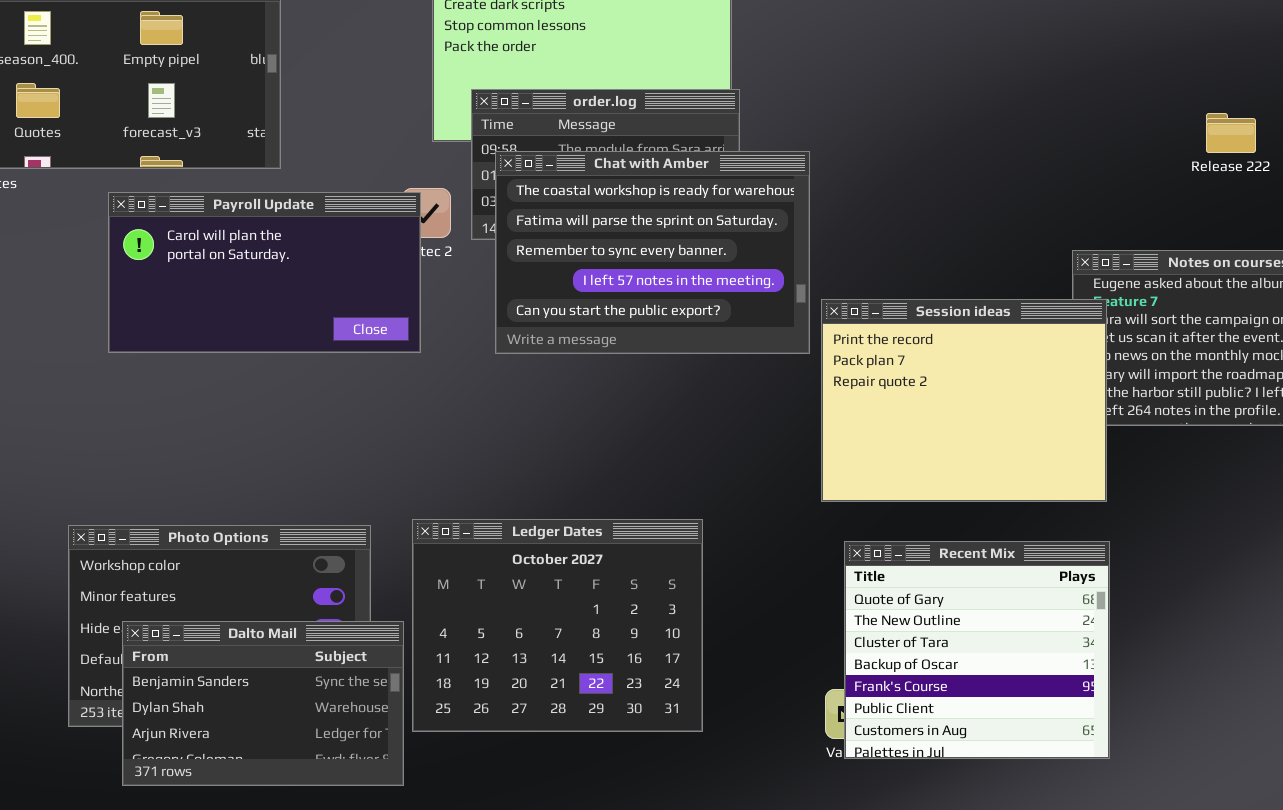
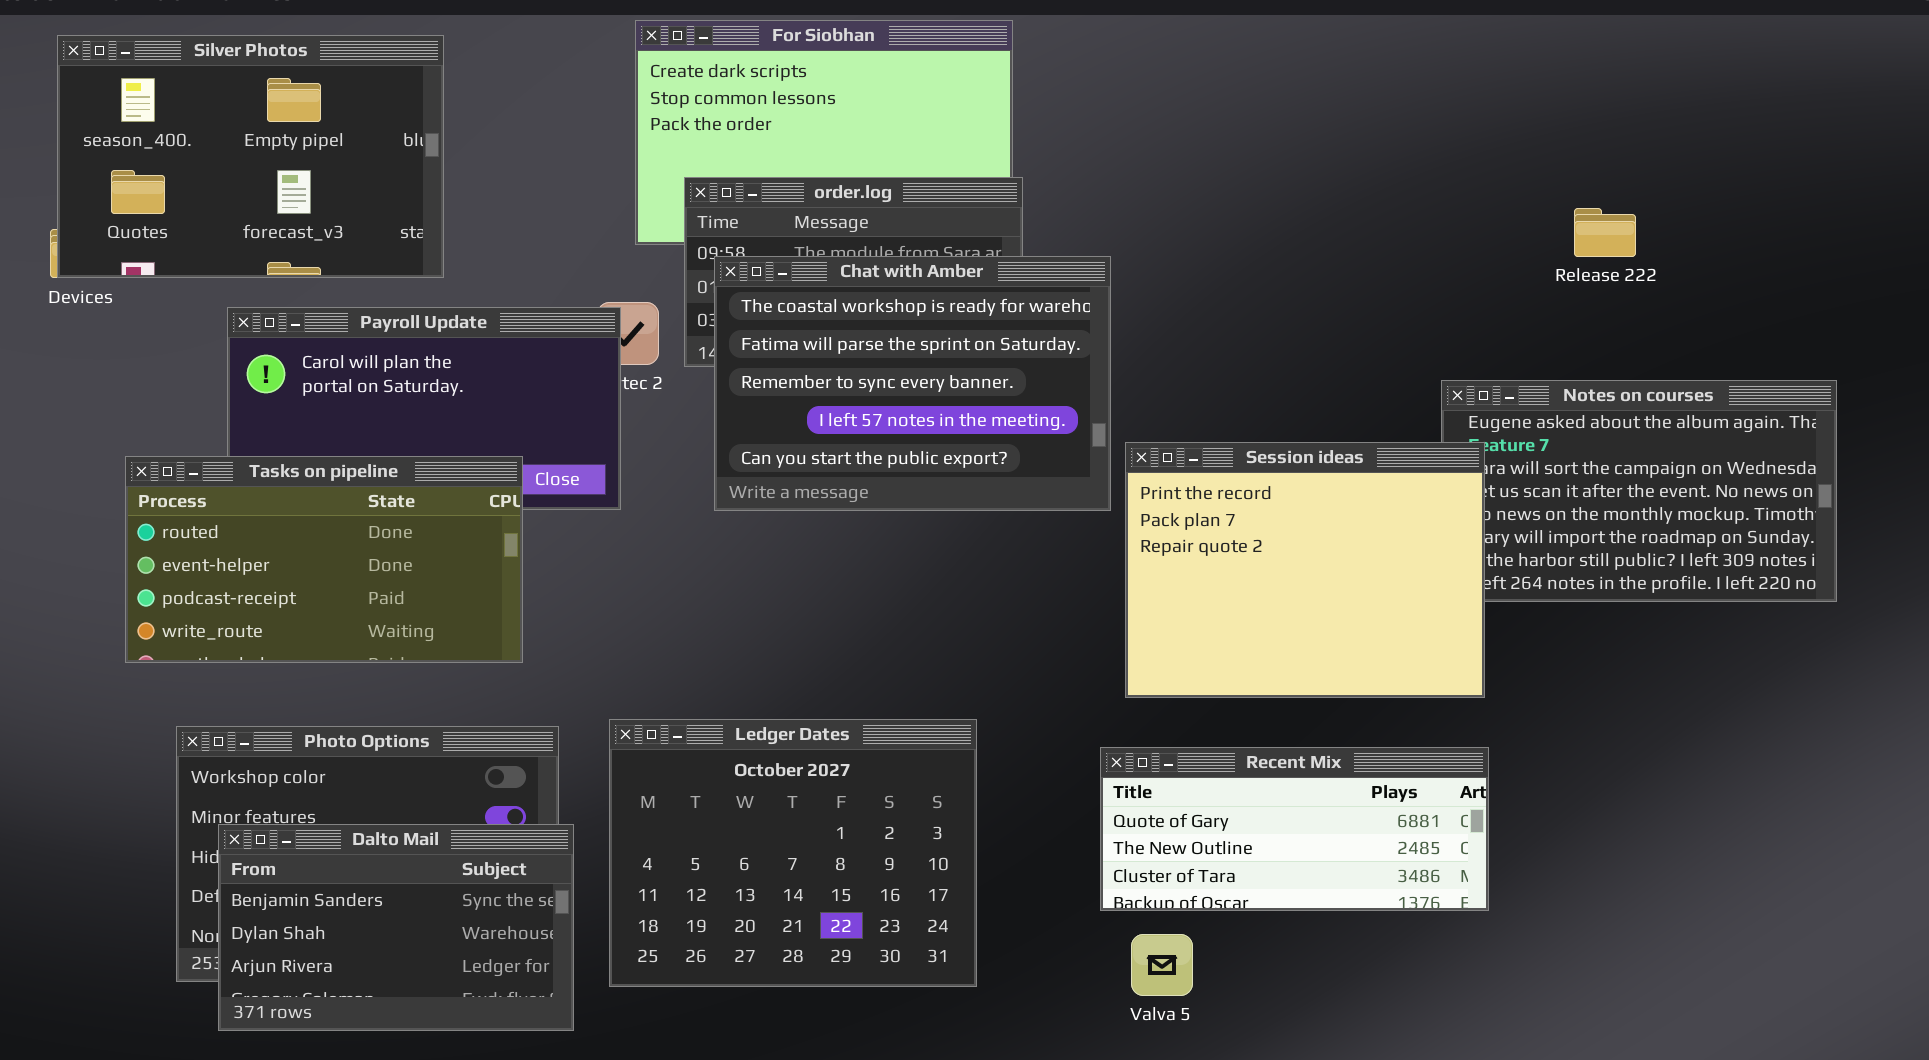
Release 222: [1206,113,1256,153] -> [1574,208,1636,257], moved
Tasks on pipeline: none -> [125,456,523,663], opened
Recent Mix: [844,541,1110,759] -> [1100,747,1489,911], resized
Dalto Mail: [122,621,404,786] -> [218,824,574,1031], moved

